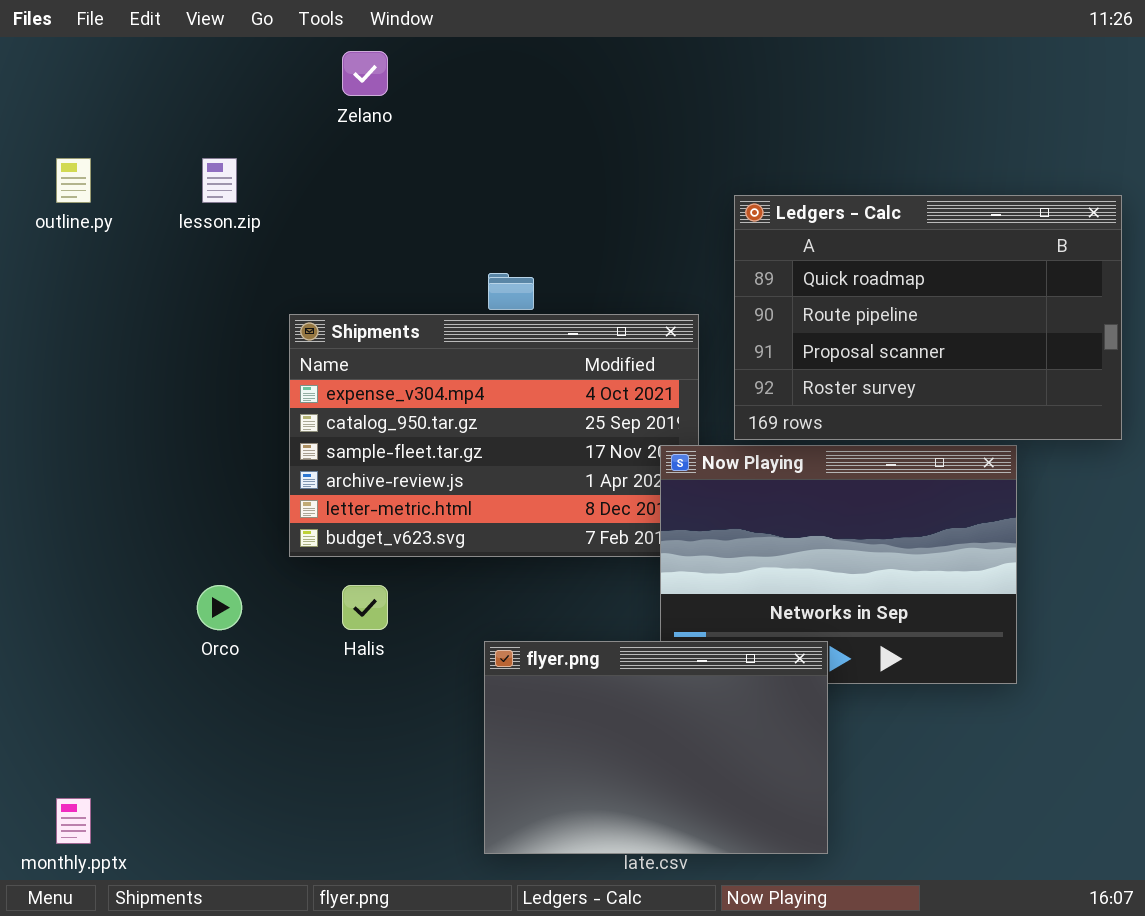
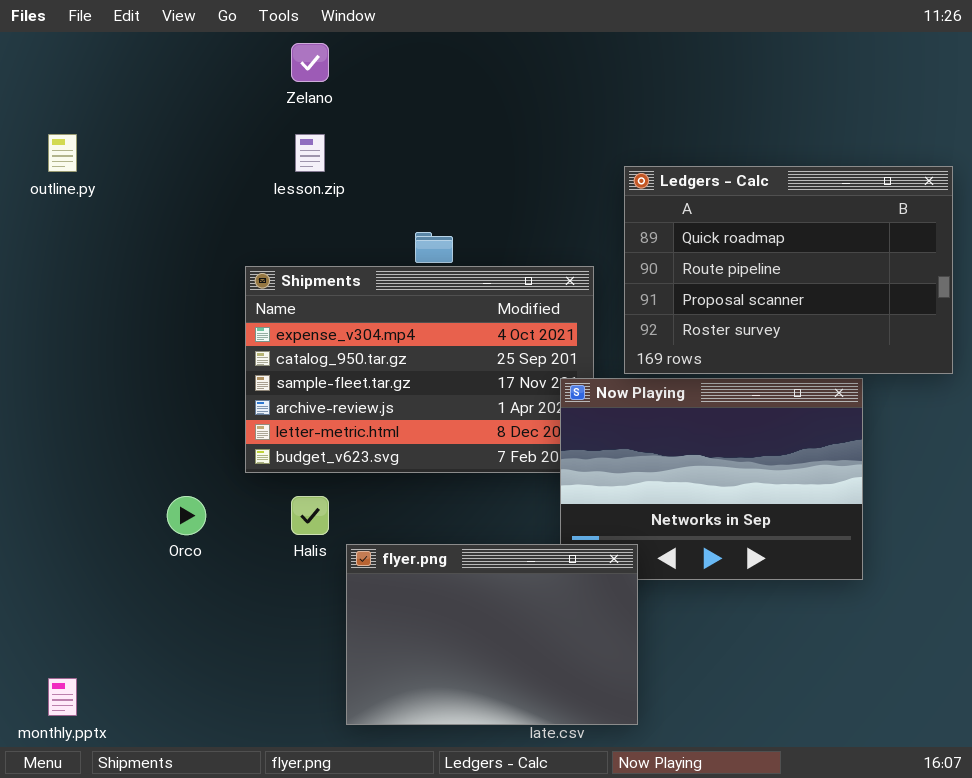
lesson.zip: [202,158,237,203] -> [295,134,325,172], moved
flyer.png: [484,641,828,854] -> [346,544,638,725], moved

